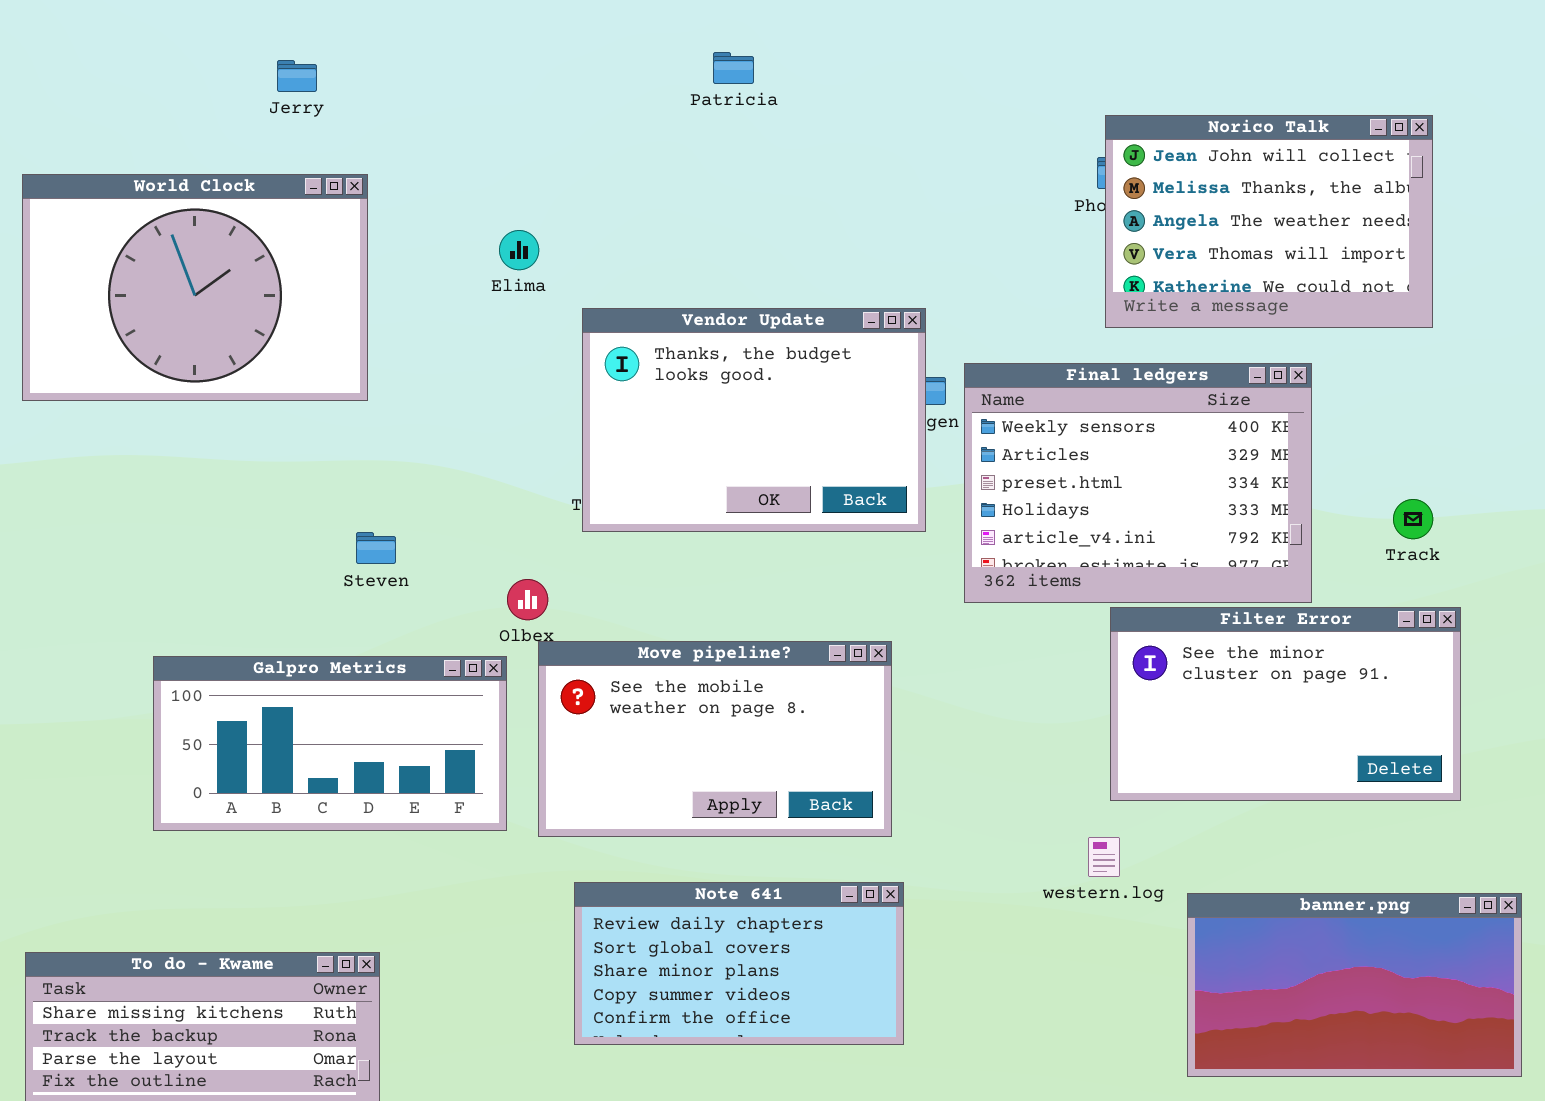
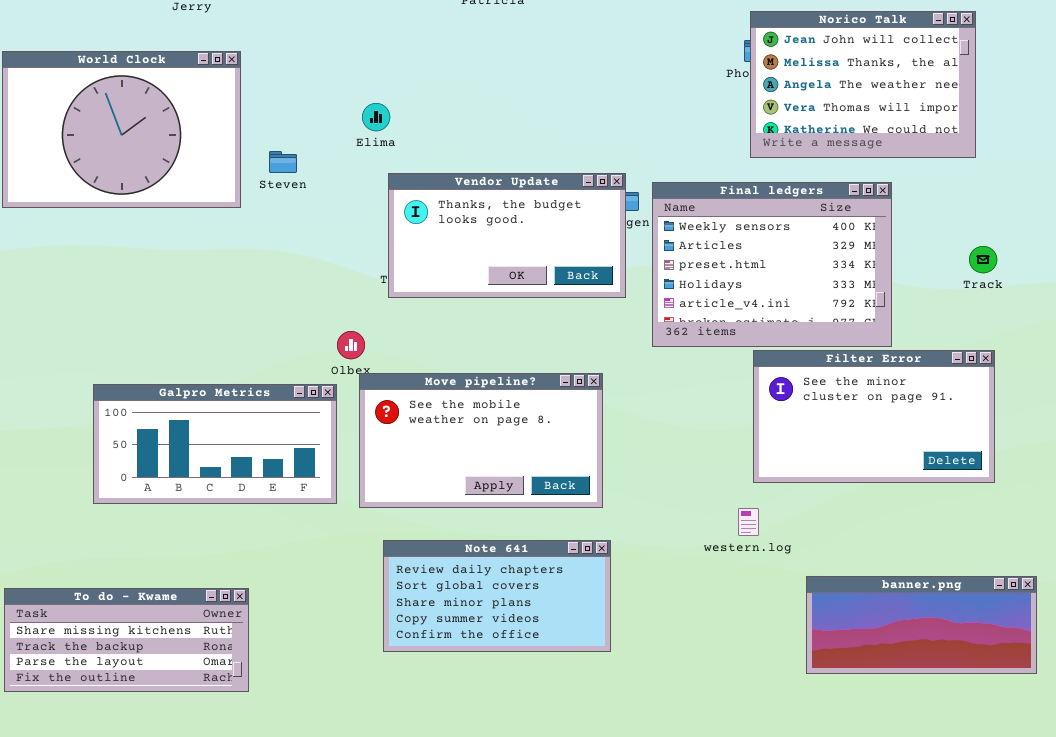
Elima: [499,230,539,270] -> [362,103,390,131], moved
Vendor Update: [582,308,926,532] -> [388,173,626,298], resized
Track: [1393,499,1433,539] -> [969,246,997,273], moved
Steven: [356,532,396,564] -> [269,151,297,173], moved
banner.png: [1187,893,1522,1077] -> [806,576,1037,674], resized

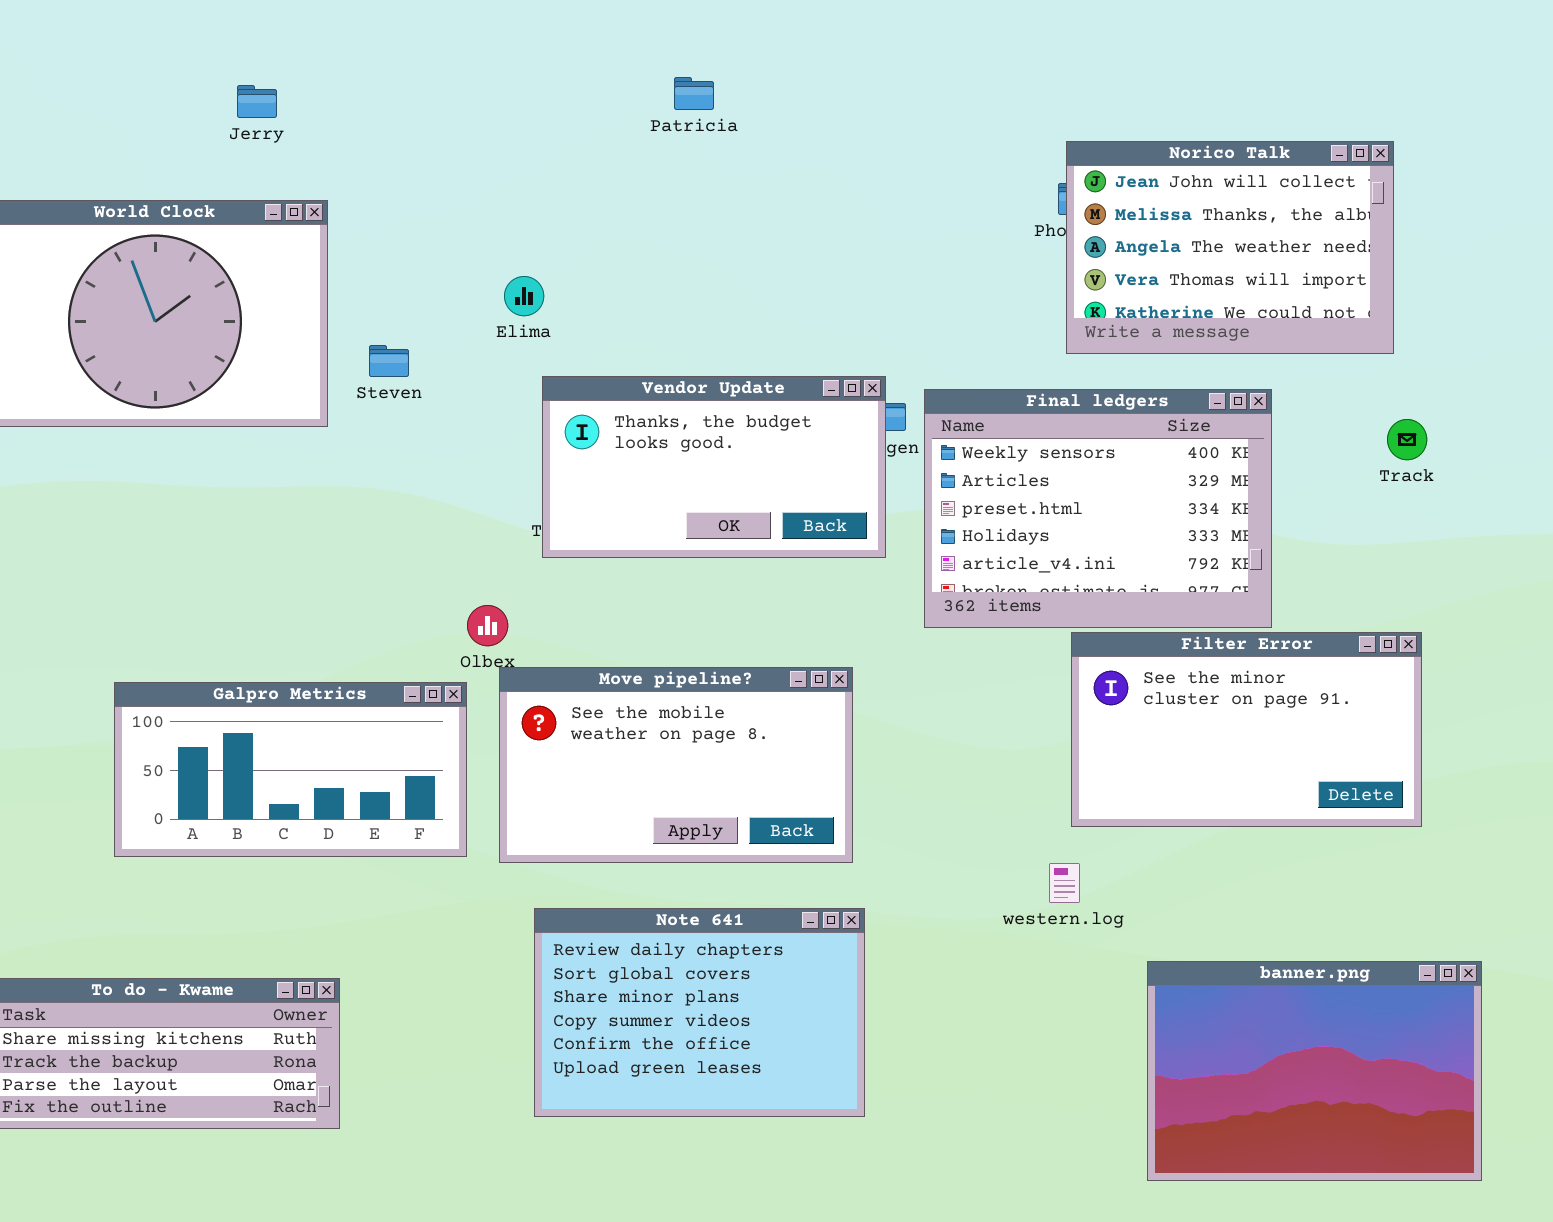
Track: [969,246,997,273] -> [1387,419,1427,460], moved
Note 641: [383,540,611,652] -> [534,908,865,1117], resized
banner.png: [806,576,1037,674] -> [1147,961,1482,1181], resized

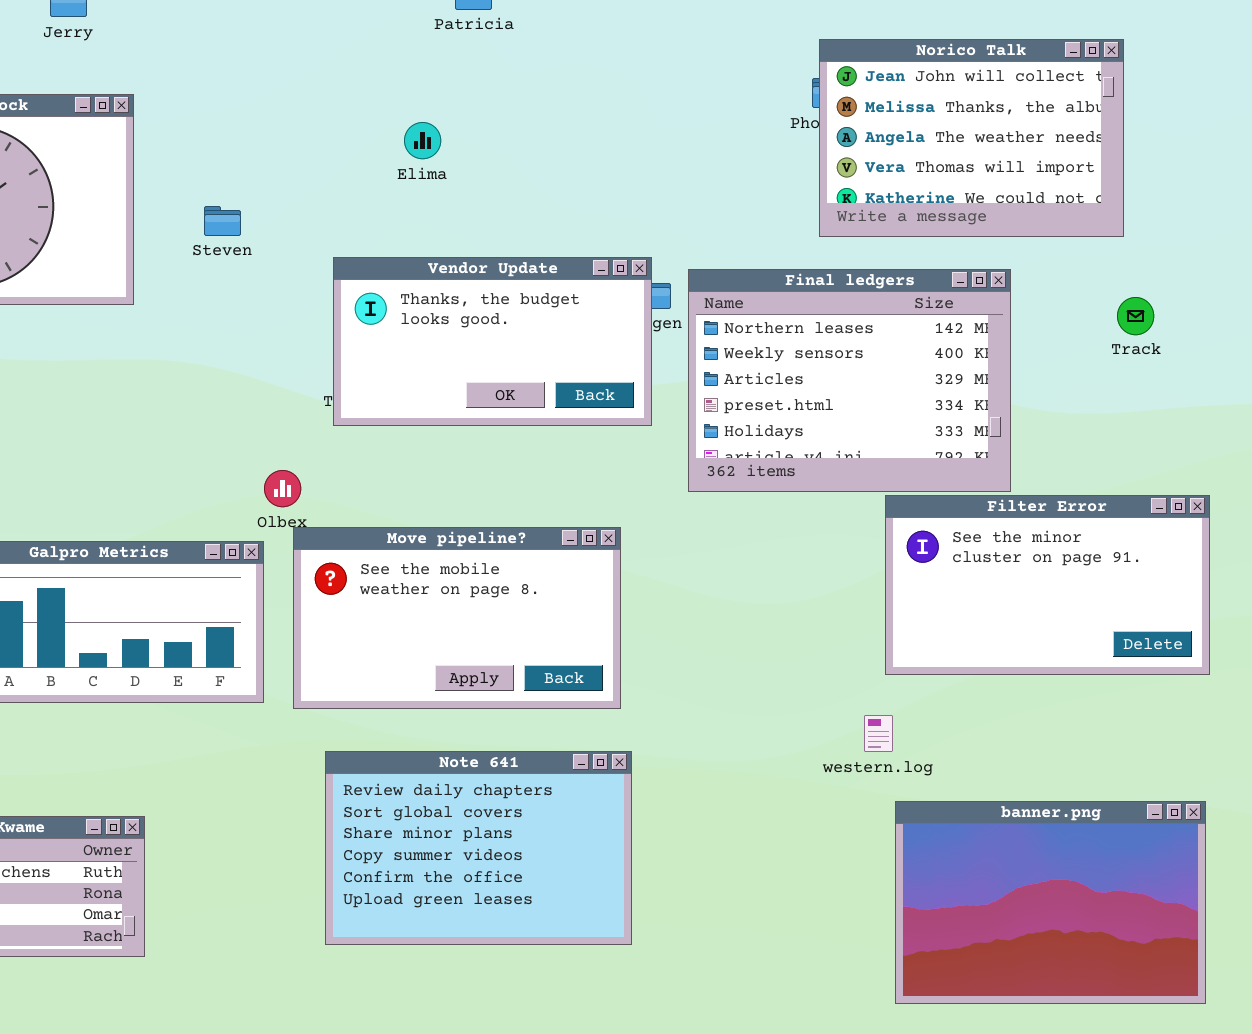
Elima: [504,276,544,316] -> [404,122,441,159], moved
Steven: [369,345,409,377] -> [204,206,241,236], moved
Final ledgers: [924,389,1272,628] -> [688,269,1011,492], scrolled up 1 row
Filter Error: [1071,632,1422,827] -> [885,495,1210,675], moved
western.log: [1049,863,1080,903] -> [864,715,893,752], moved

